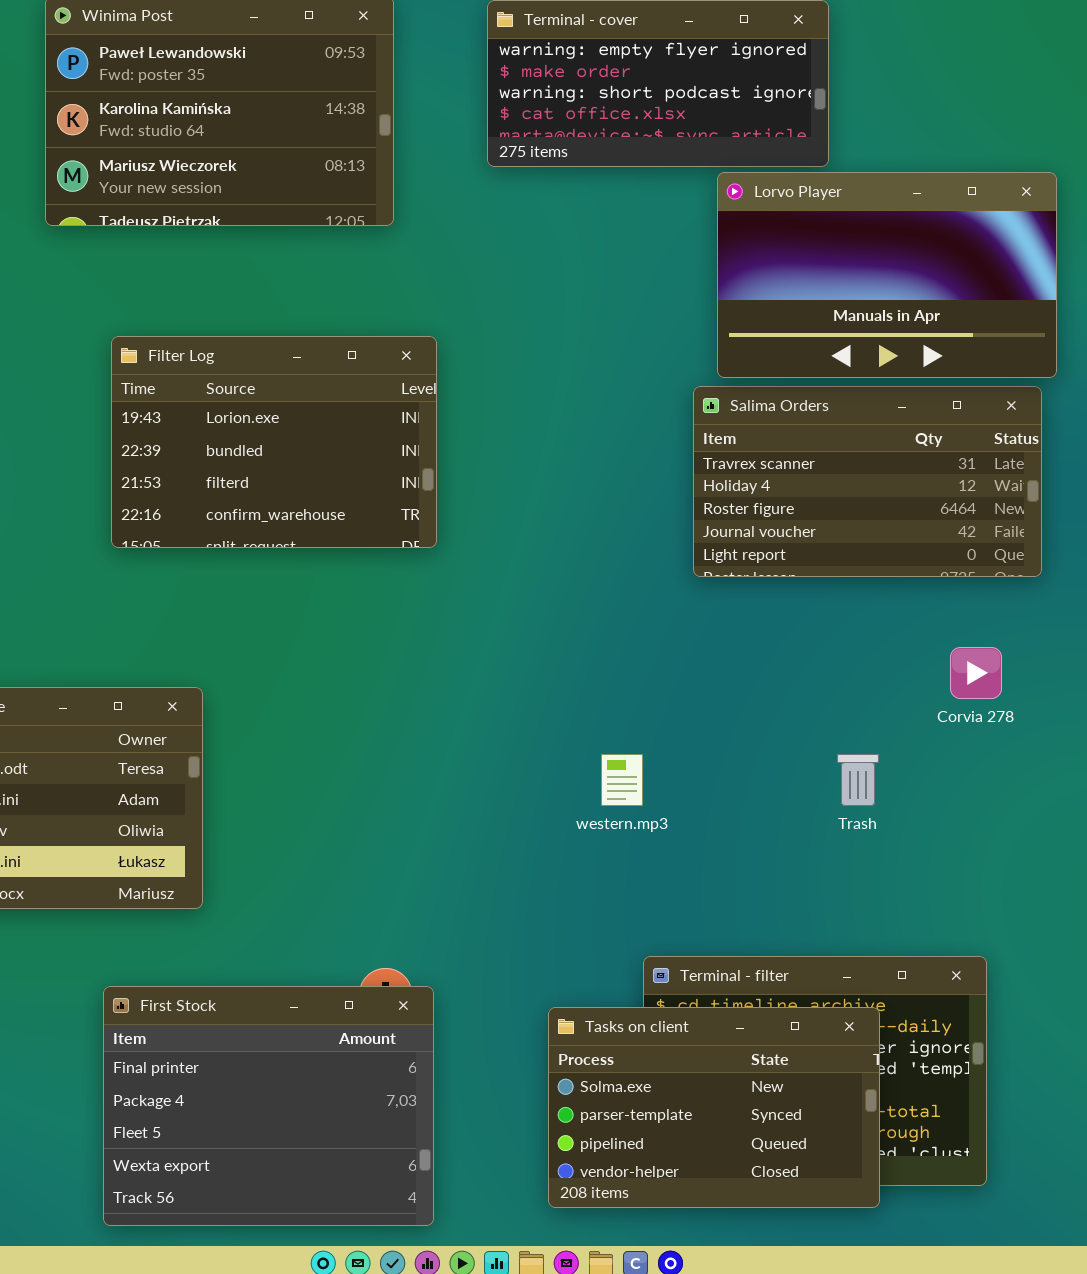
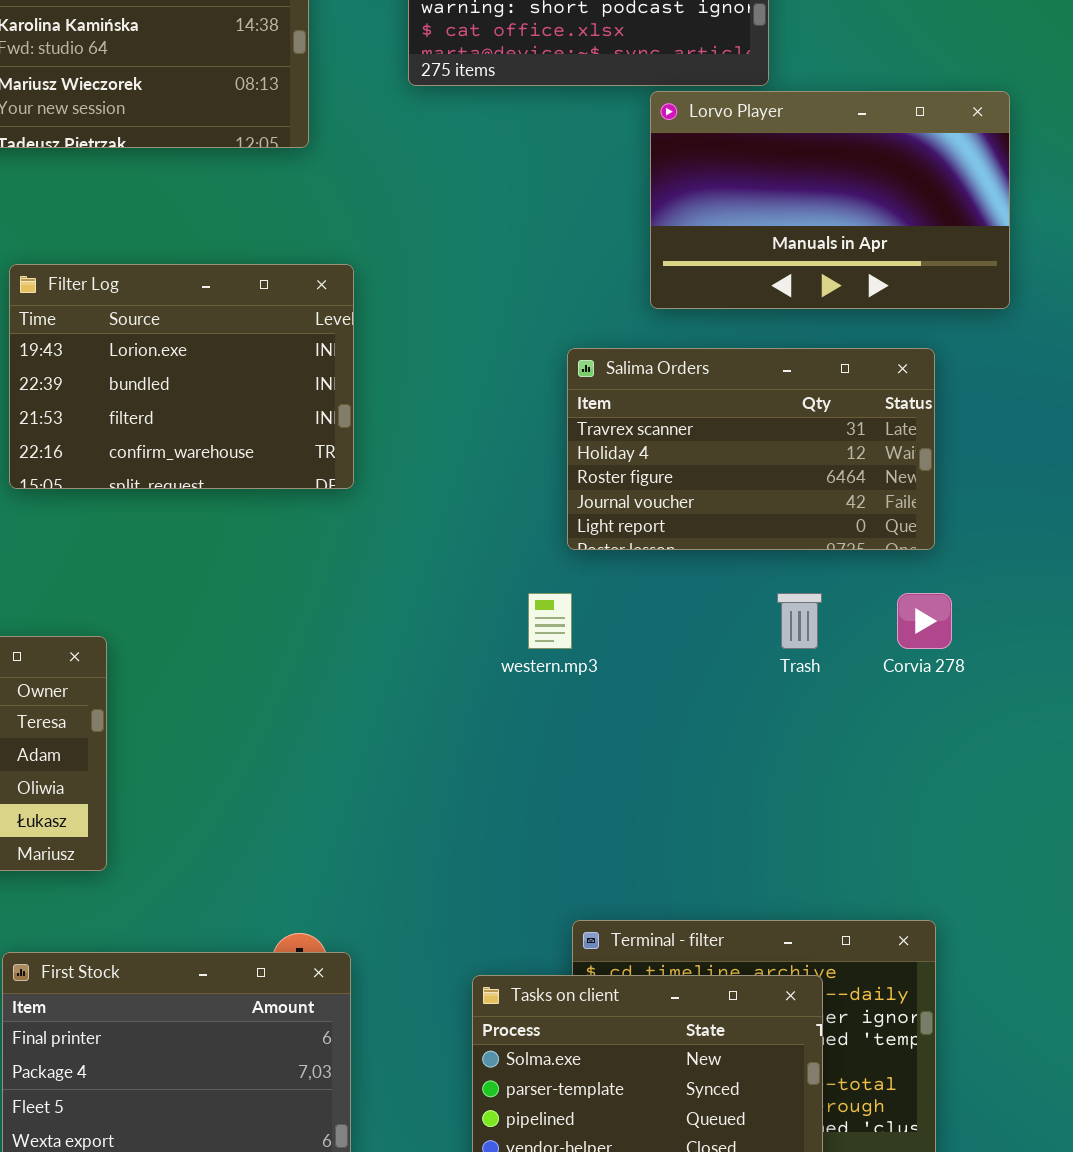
Salima Orders: [693,386,1042,577] -> [567,348,935,550], moved
western.mp3: [601,754,643,806] -> [528,593,572,649], moved
Trash: [837,754,879,806] -> [777,593,822,649], moved

